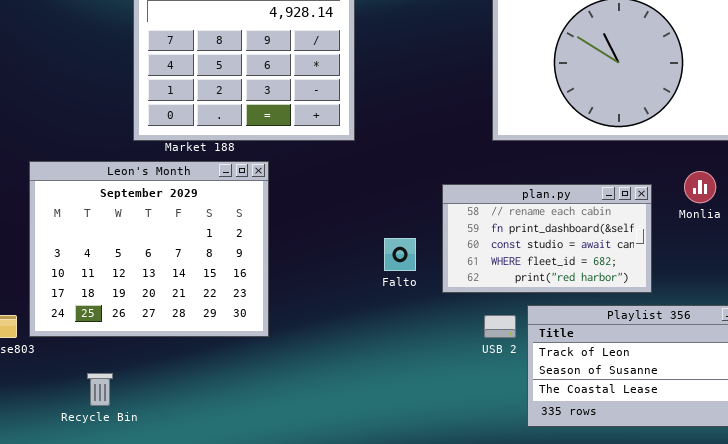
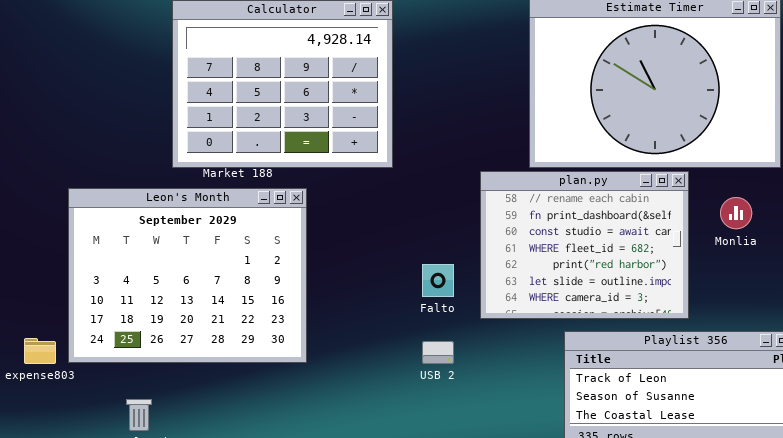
plan.py: [442,184,652,293] -> [480,171,689,319], resized
USB 2: [484,315,516,338] -> [422,341,454,364], moved

